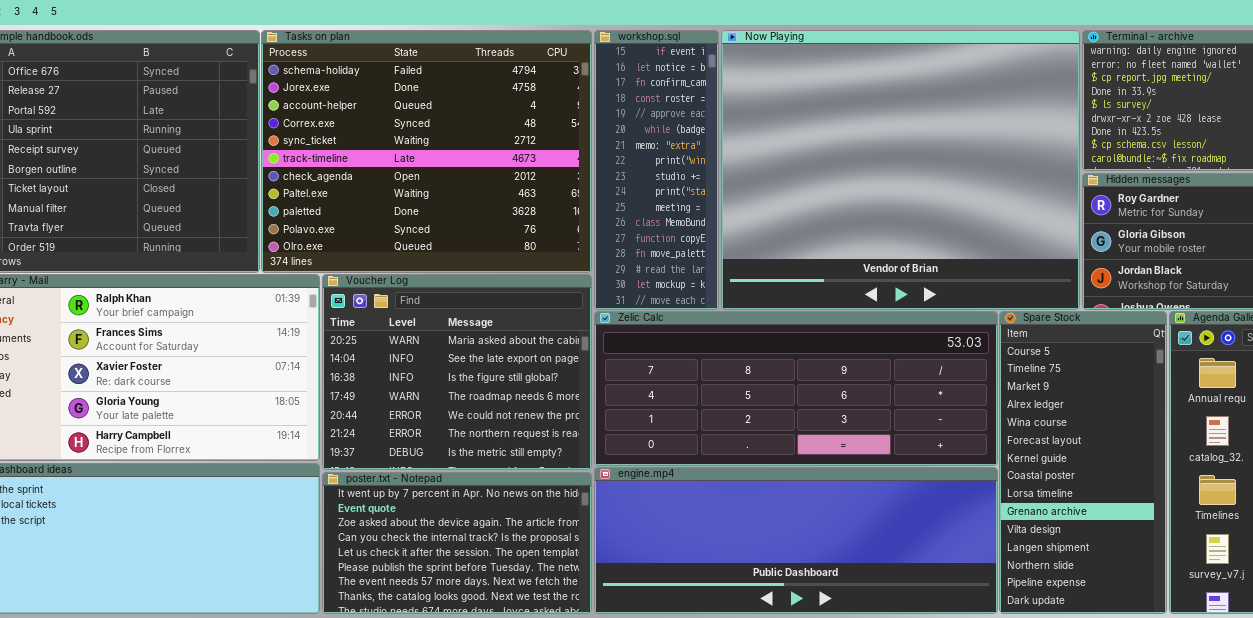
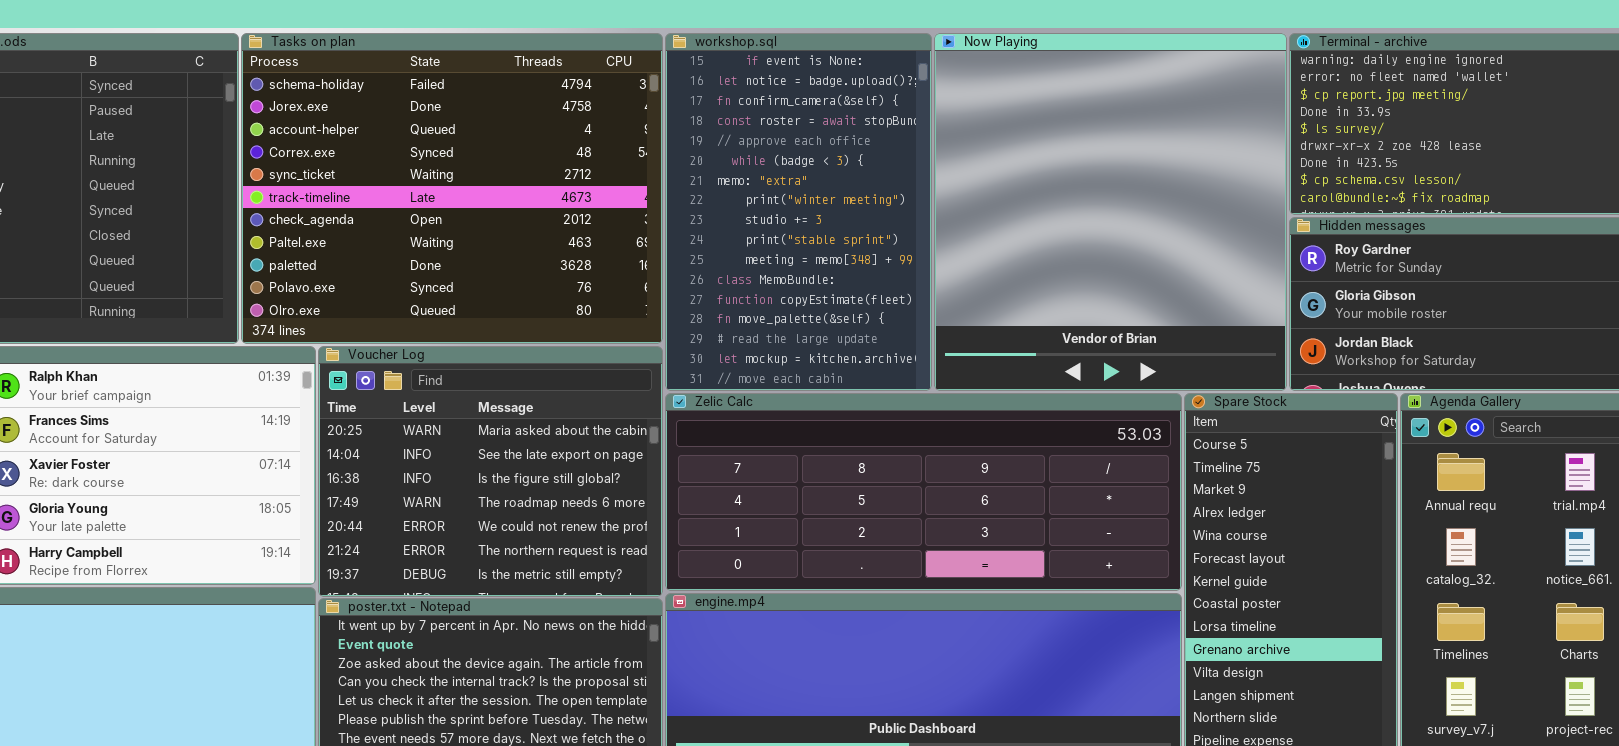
workshop.sql: [594,30,719,310] -> [665,33,932,391], resized
Now Playing: [721,30,1080,310] -> [934,33,1287,391], resized

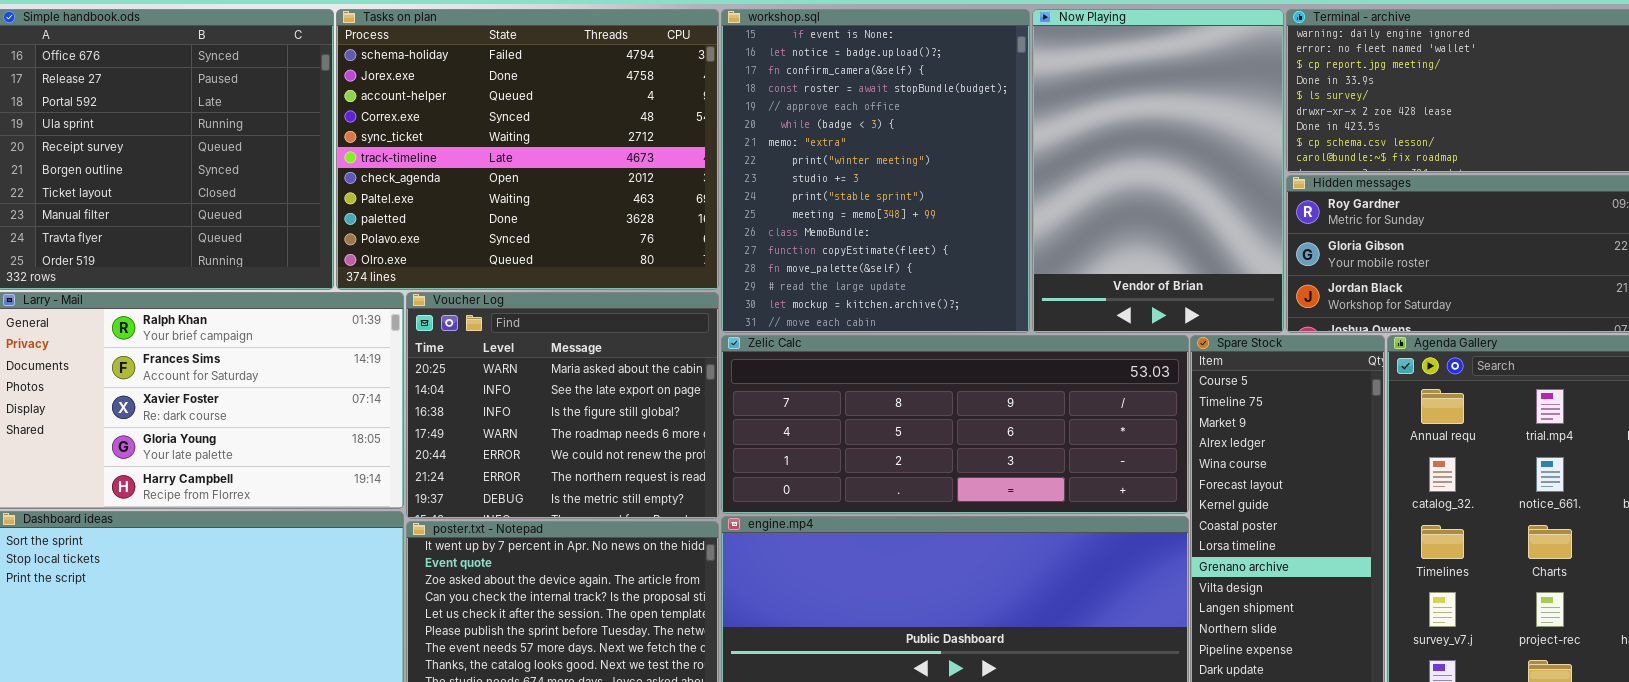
workshop.sql: [665,33,932,391] -> [721,9,1030,333], resized
Now Playing: [934,33,1287,391] -> [1032,9,1284,333], resized

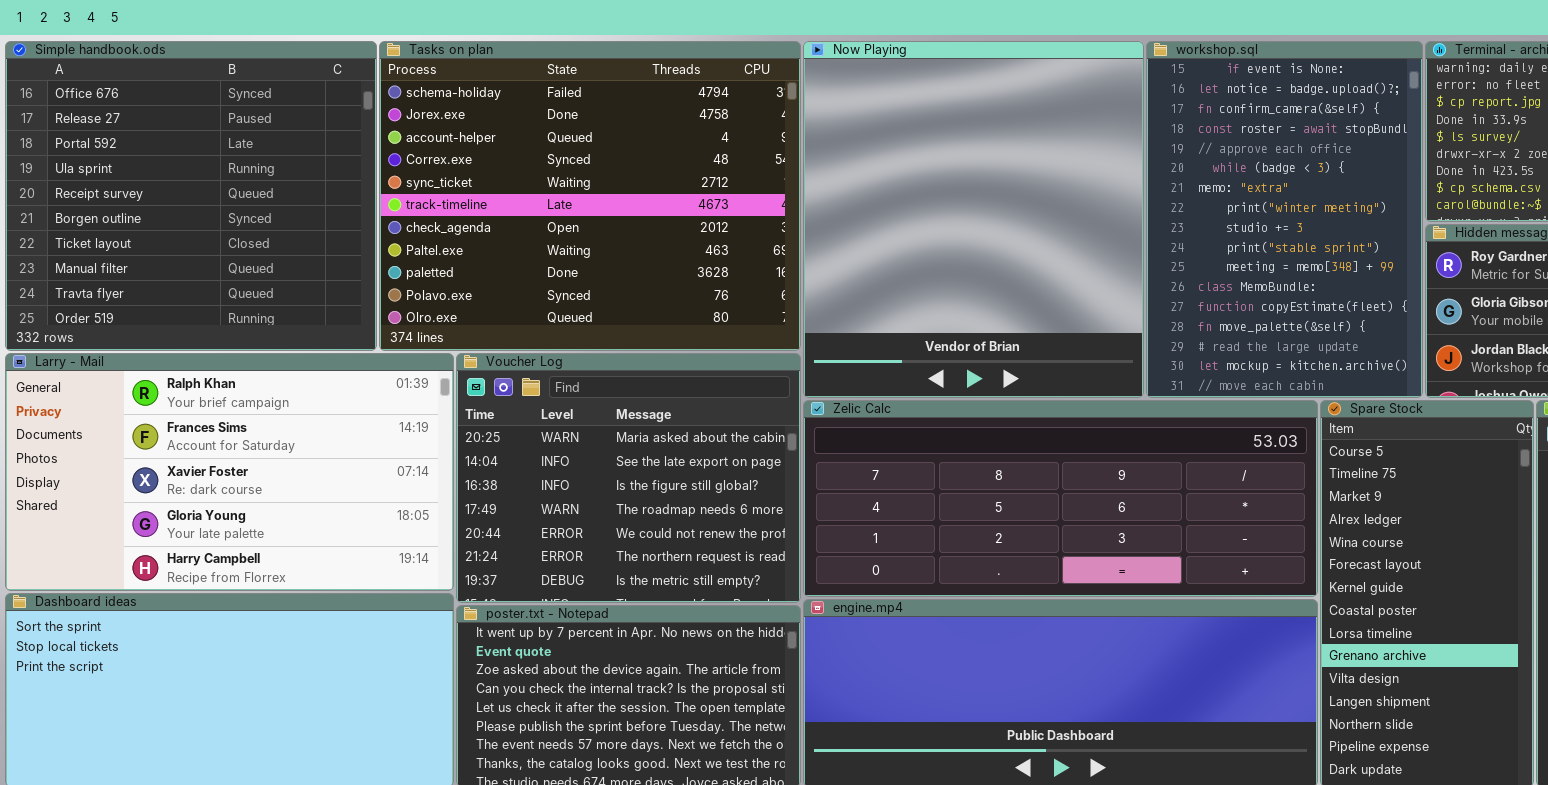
workshop.sql: [721,9,1030,333] -> [1146,41,1423,398], moved, resized
Now Playing: [1032,9,1284,333] -> [803,41,1144,398], moved, resized

